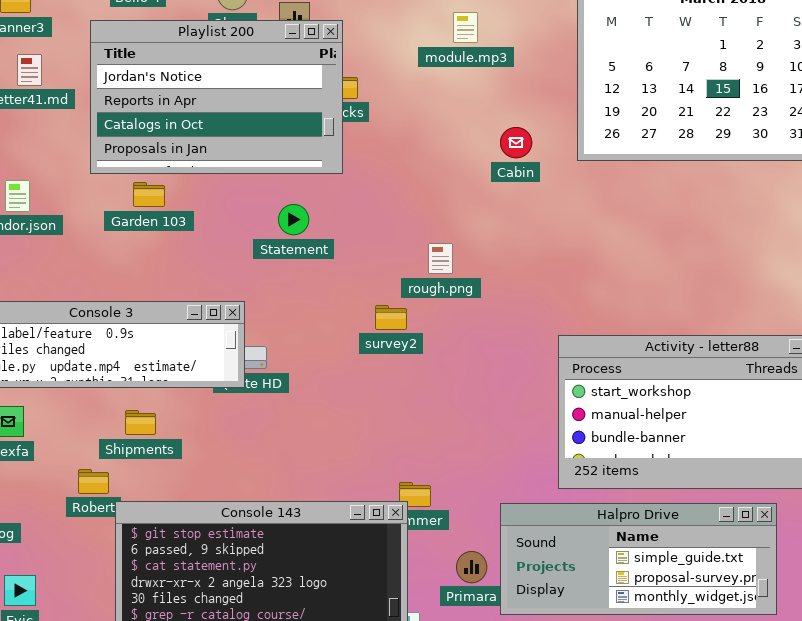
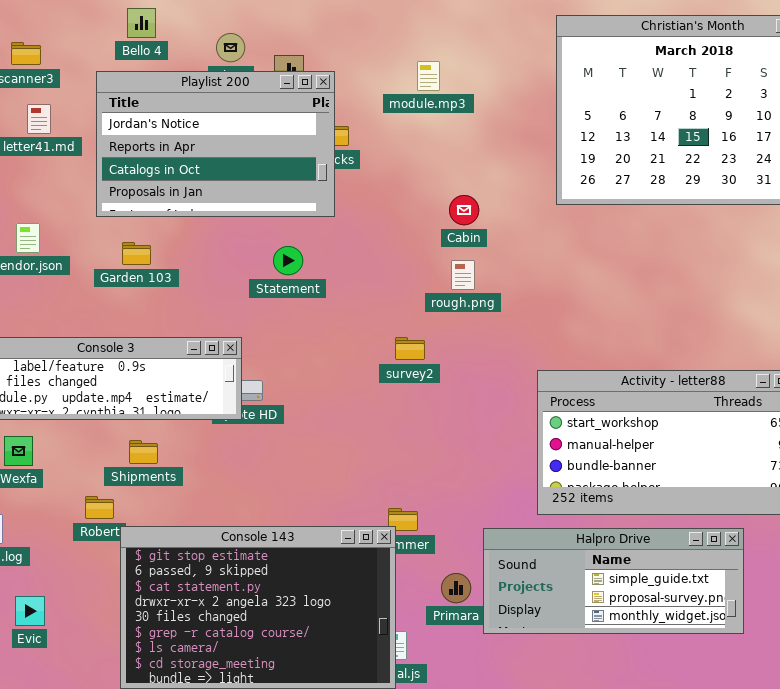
module.mp3: [453,12,478,43] -> [417,61,440,91], moved
Cabin: [500,127,532,158] -> [449,195,479,225], moved
Garden 103: [133,182,165,207] -> [122,242,151,265], moved
rough.png: [428,243,453,274] -> [451,260,475,290], moved
survey2: [375,305,407,330] -> [395,337,425,360], moved

